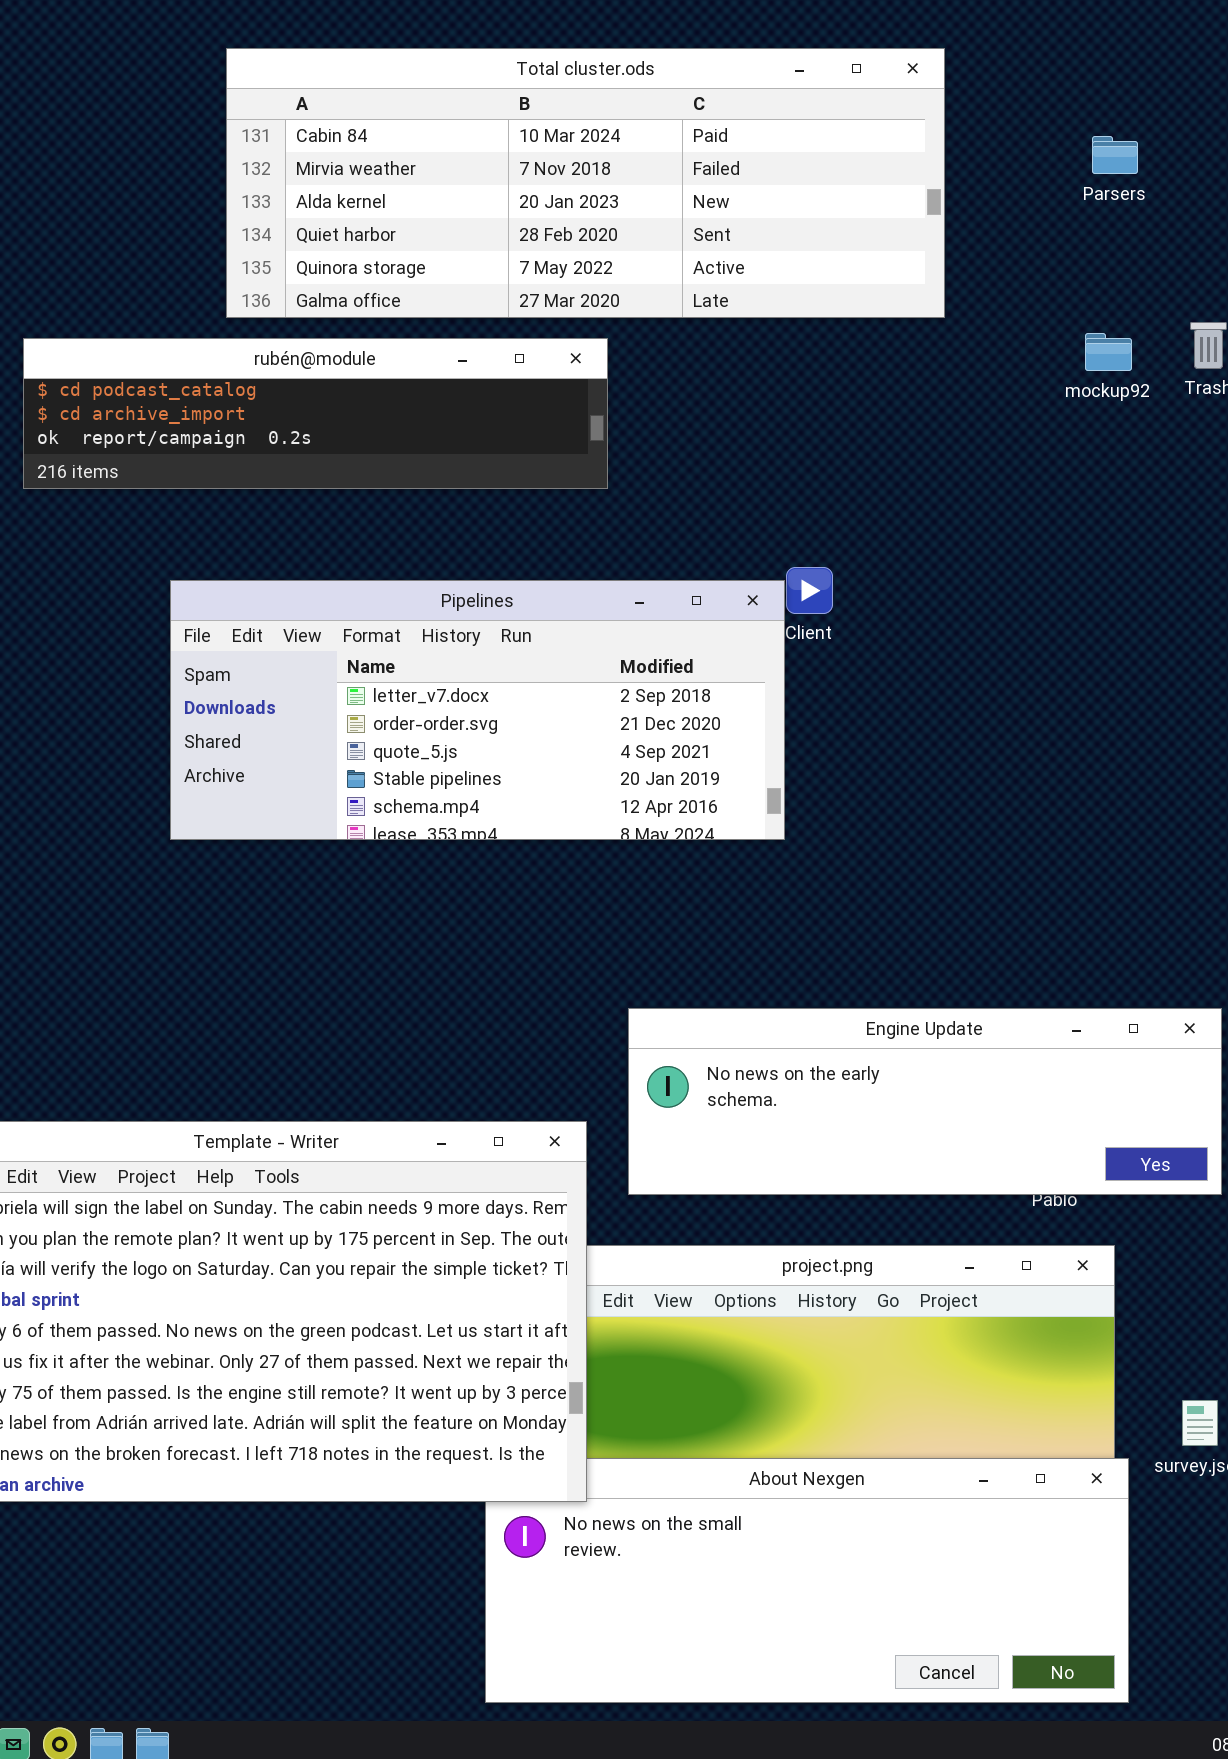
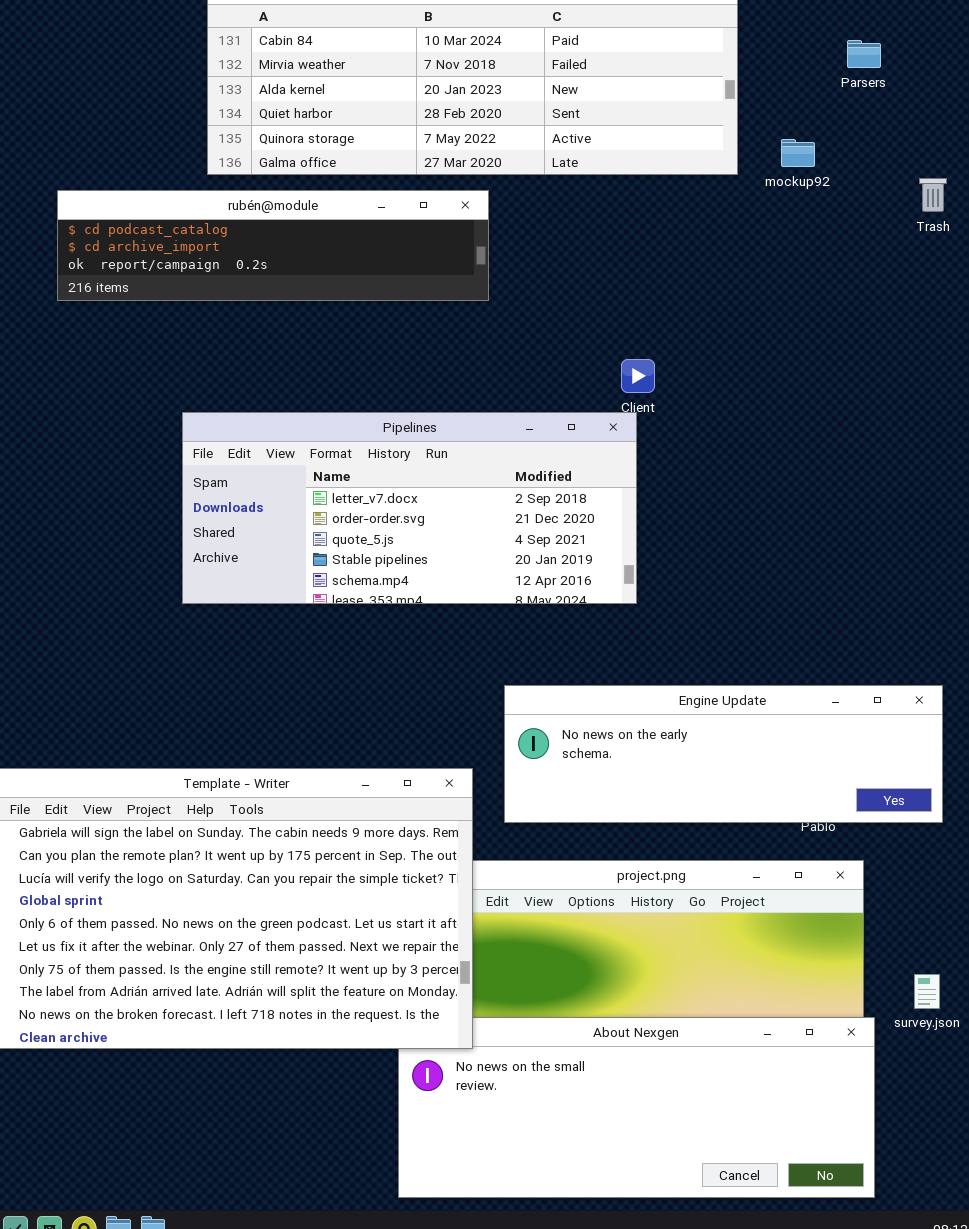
mockup92: [1085,333,1132,371] -> [781,139,815,167], moved
Pipelines: [170,580,785,840] -> [182,412,637,604], moved

